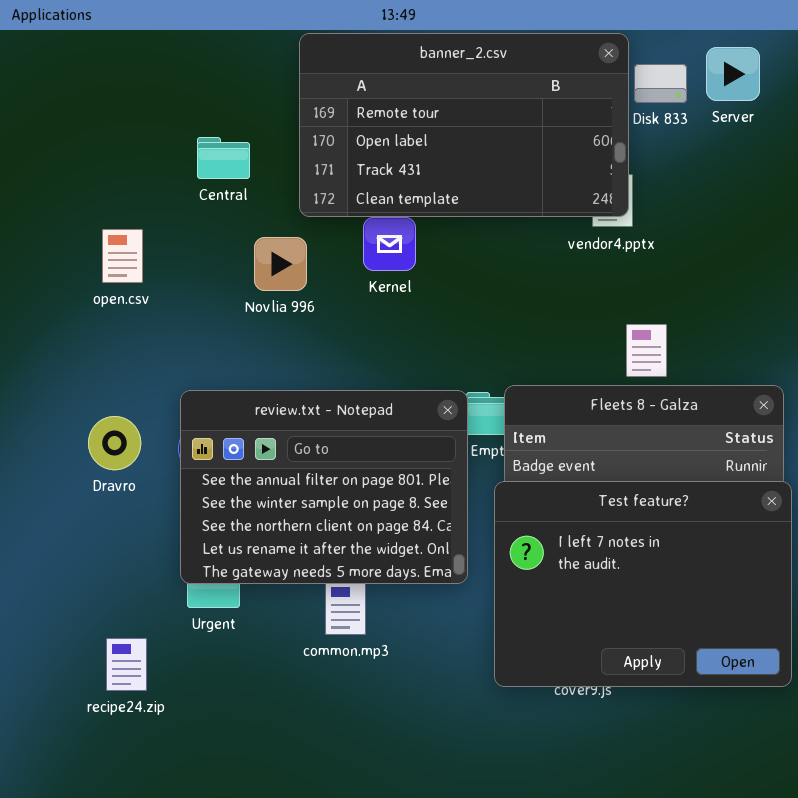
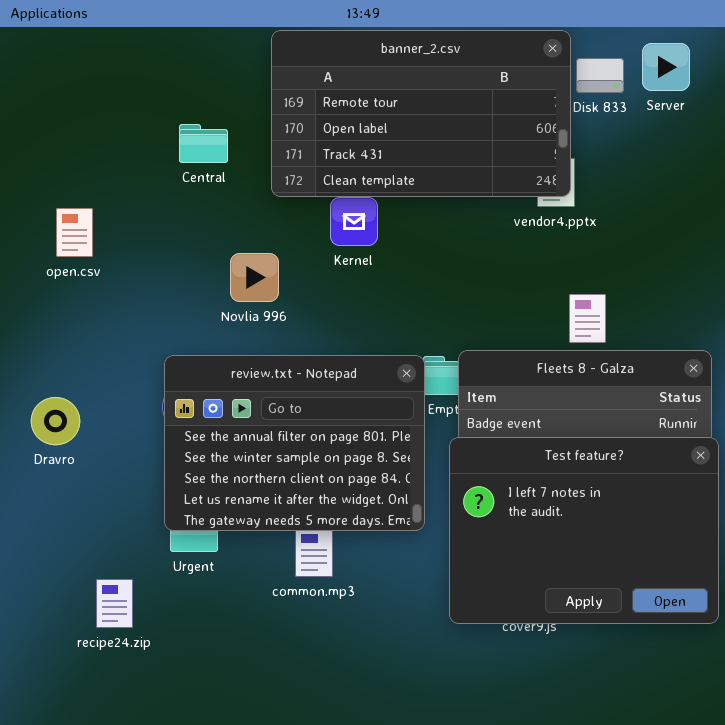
open.csv: [102,229,143,283] -> [56,208,93,257], moved
Novlia 996: [254,237,307,291] -> [230,253,279,302], moved
Dravro: [88,416,141,470] -> [31,397,80,445], moved

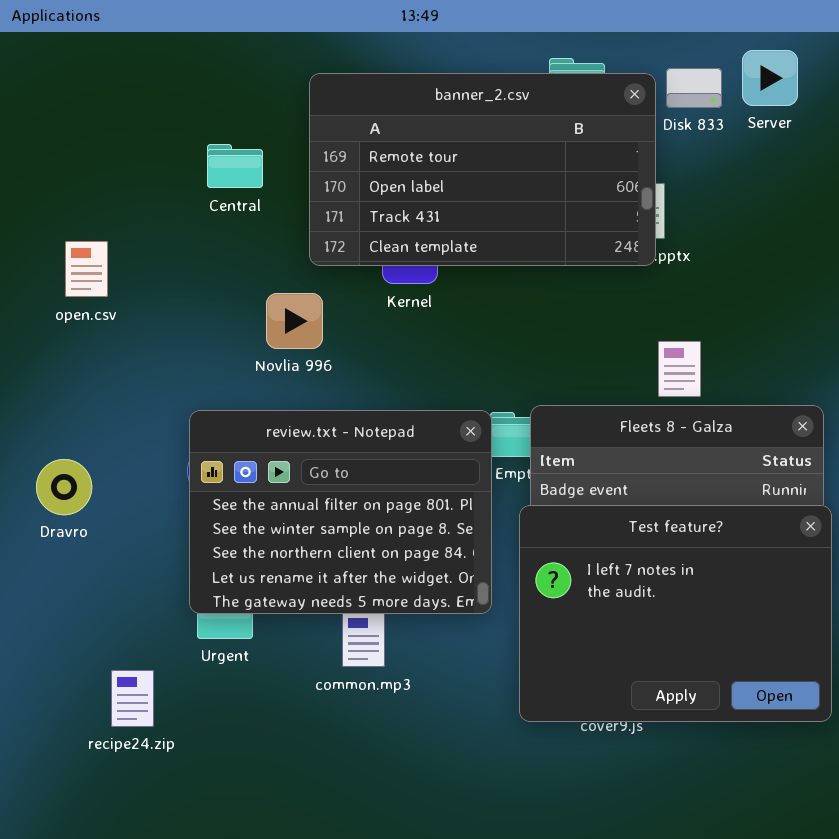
banner_2.csv: [271,30,571,197] -> [309,73,656,266], moved

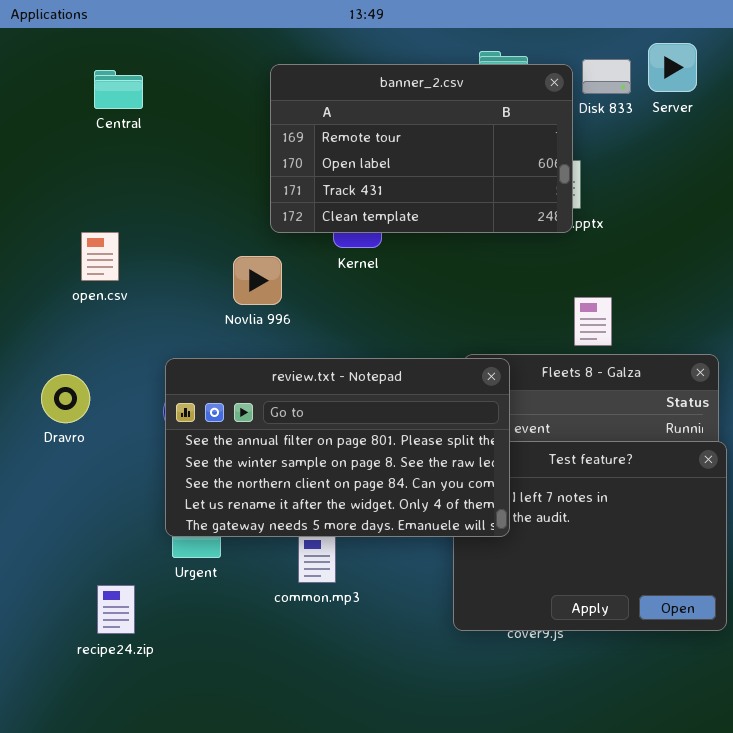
Central: [207,144,263,188] -> [94,70,143,109], moved
open.csv: [65,241,108,297] -> [81,232,119,281], moved
review.txt - Notepad: [189,410,492,614] -> [165,358,510,537], resized
Dravro: [36,459,92,515] -> [41,374,90,423], moved

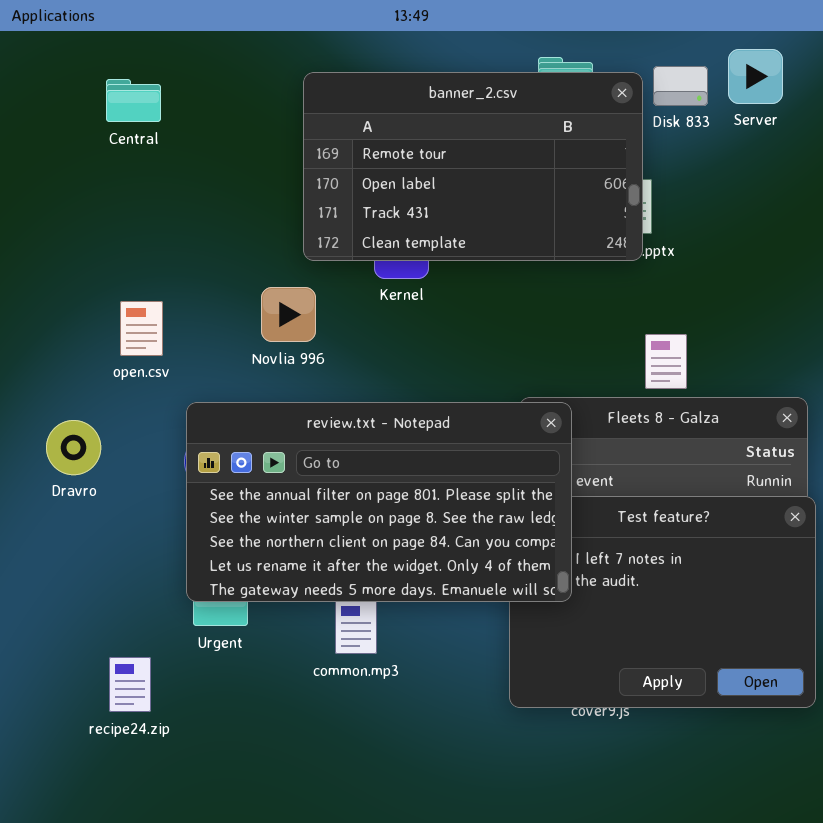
open.csv: [81,232,119,281] -> [120,301,163,356], moved

